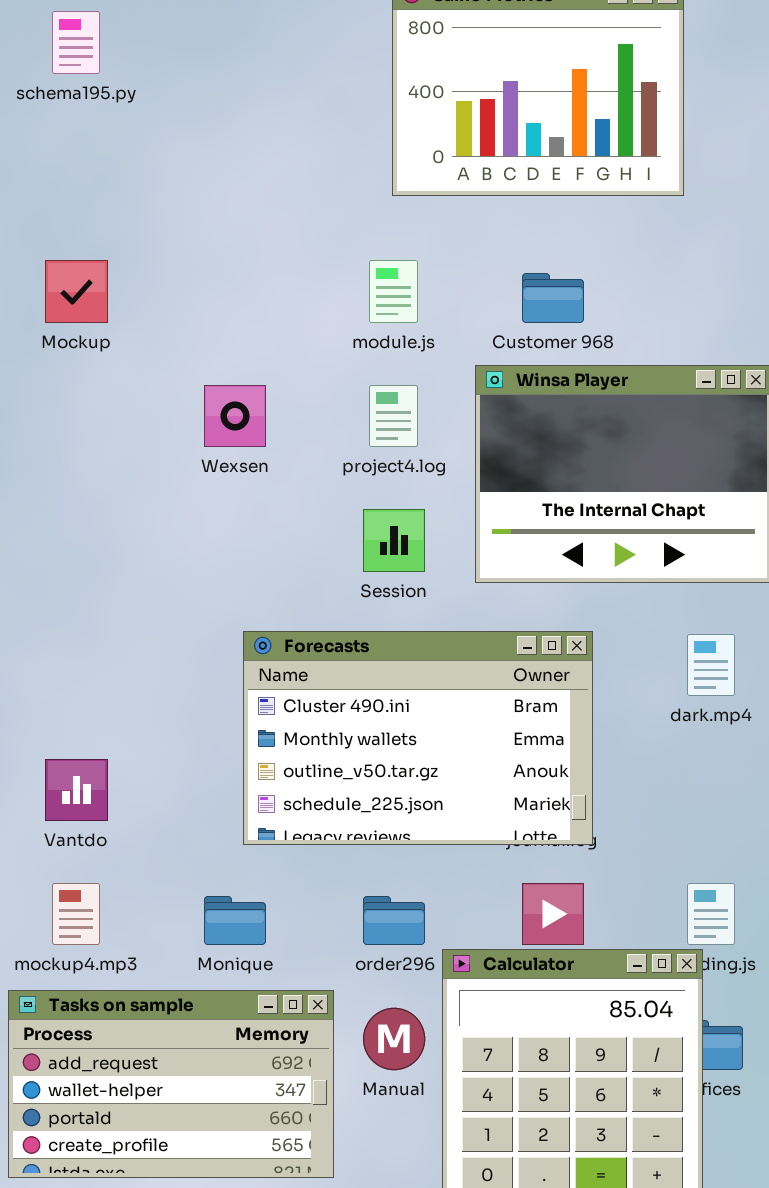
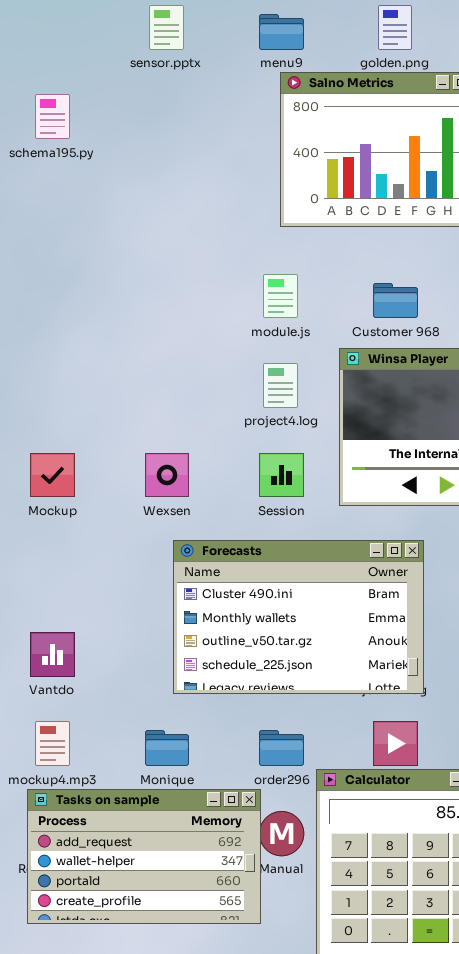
Mockup: [45,260,108,323] -> [30,453,75,497], moved
Wexsen: [204,385,266,447] -> [145,453,189,497], moved
Tasks on sample: [8,990,334,1178] -> [27,789,261,924], moved

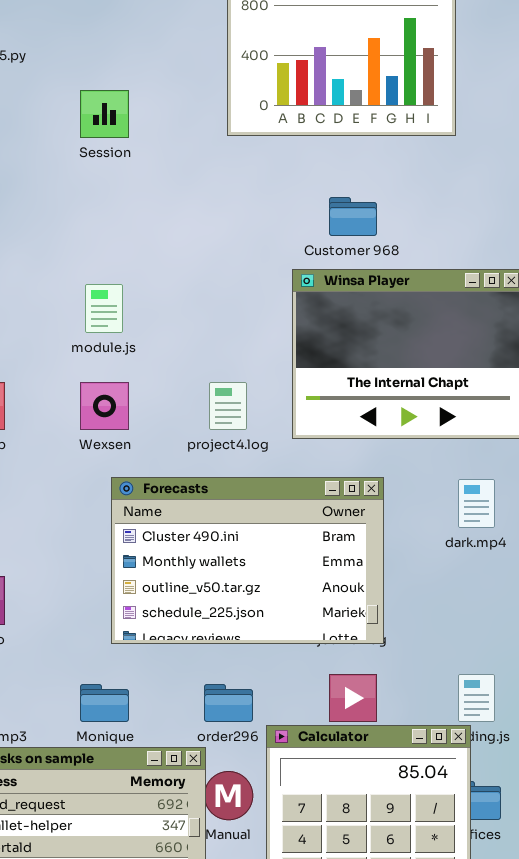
module.js: [263,274,298,318] -> [85,284,123,333], moved
project4.log: [263,363,298,408] -> [209,382,247,430], moved
Session: [259,453,304,497] -> [80,90,129,138], moved

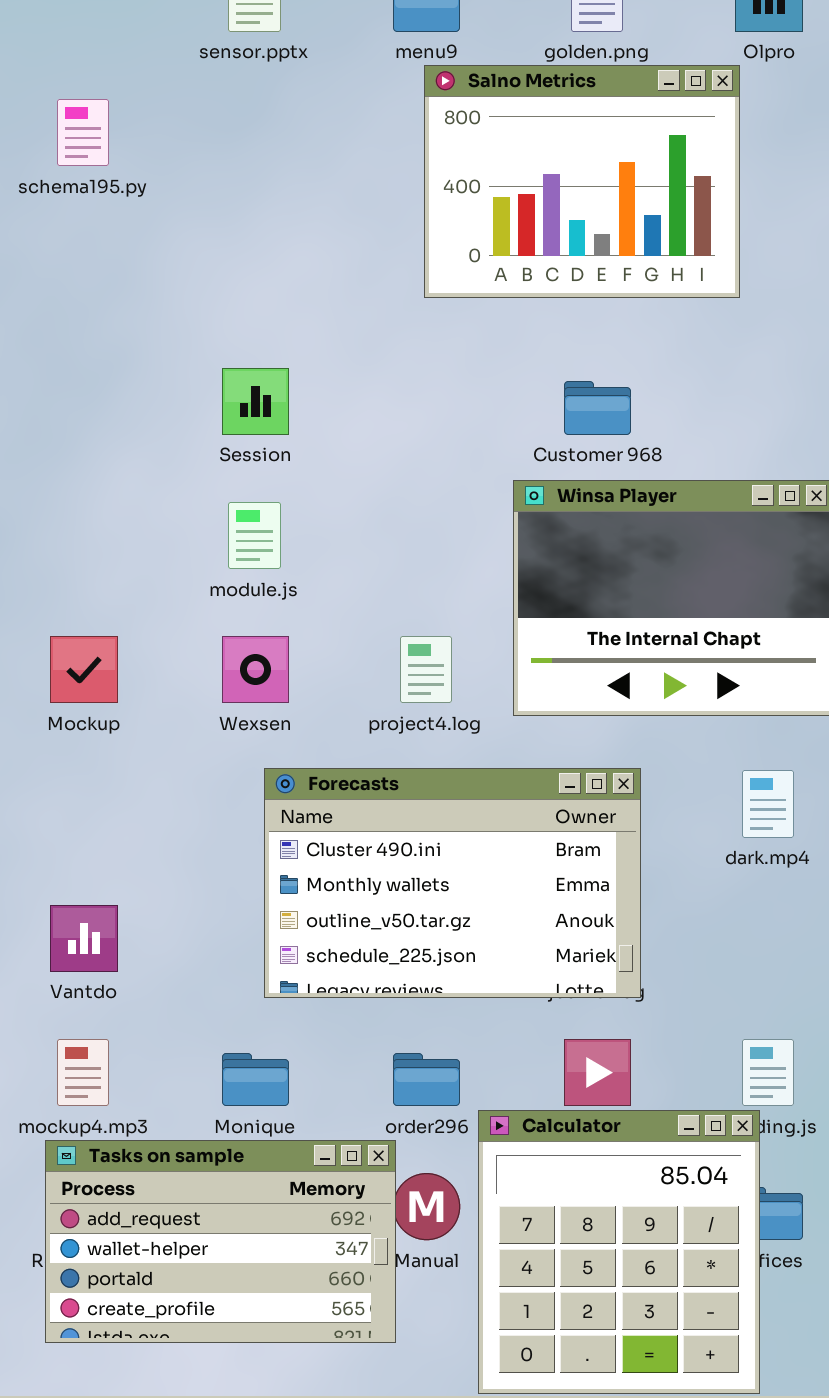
Session: [80,90,129,138] -> [222,368,289,435], moved

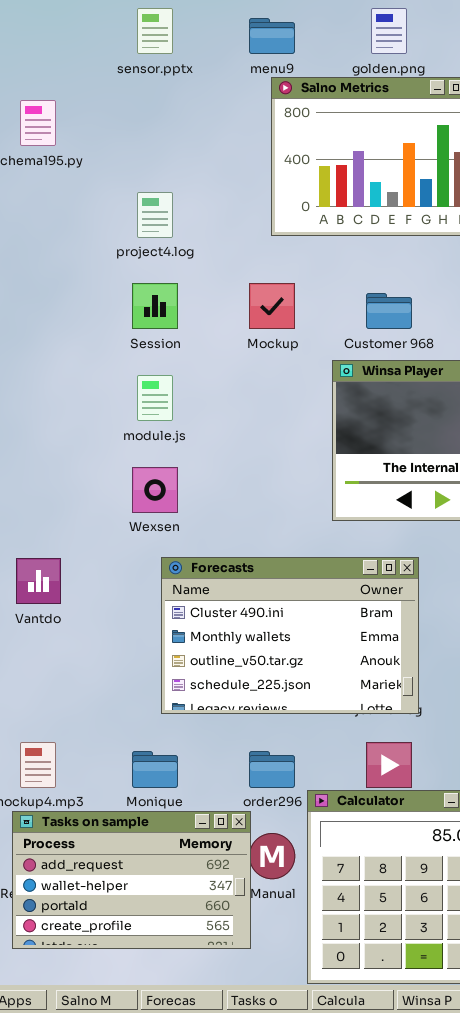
Mockup: [50,636,118,703] -> [249,283,295,329], moved
project4.log: [400,636,452,703] -> [137,192,173,238], moved
Vantdo: [50,905,118,972] -> [16,558,61,604], moved

